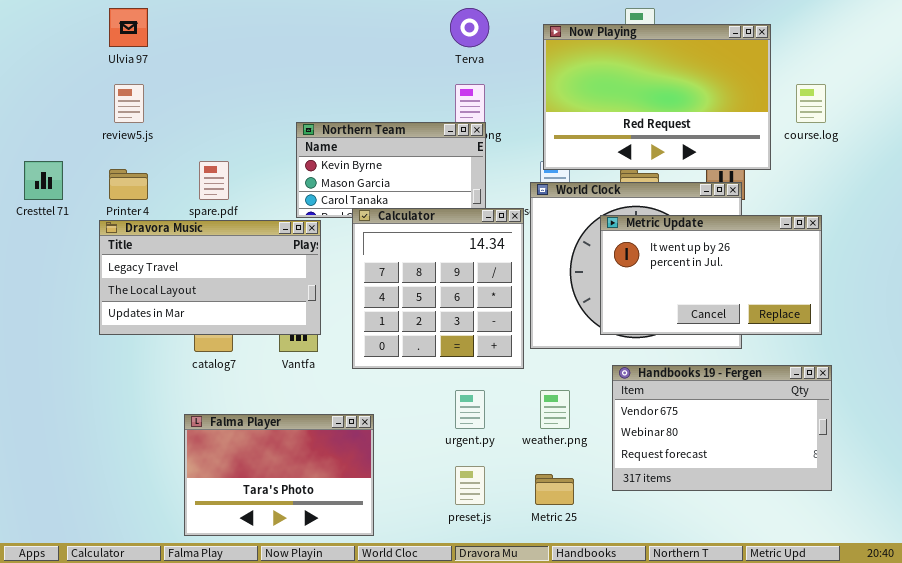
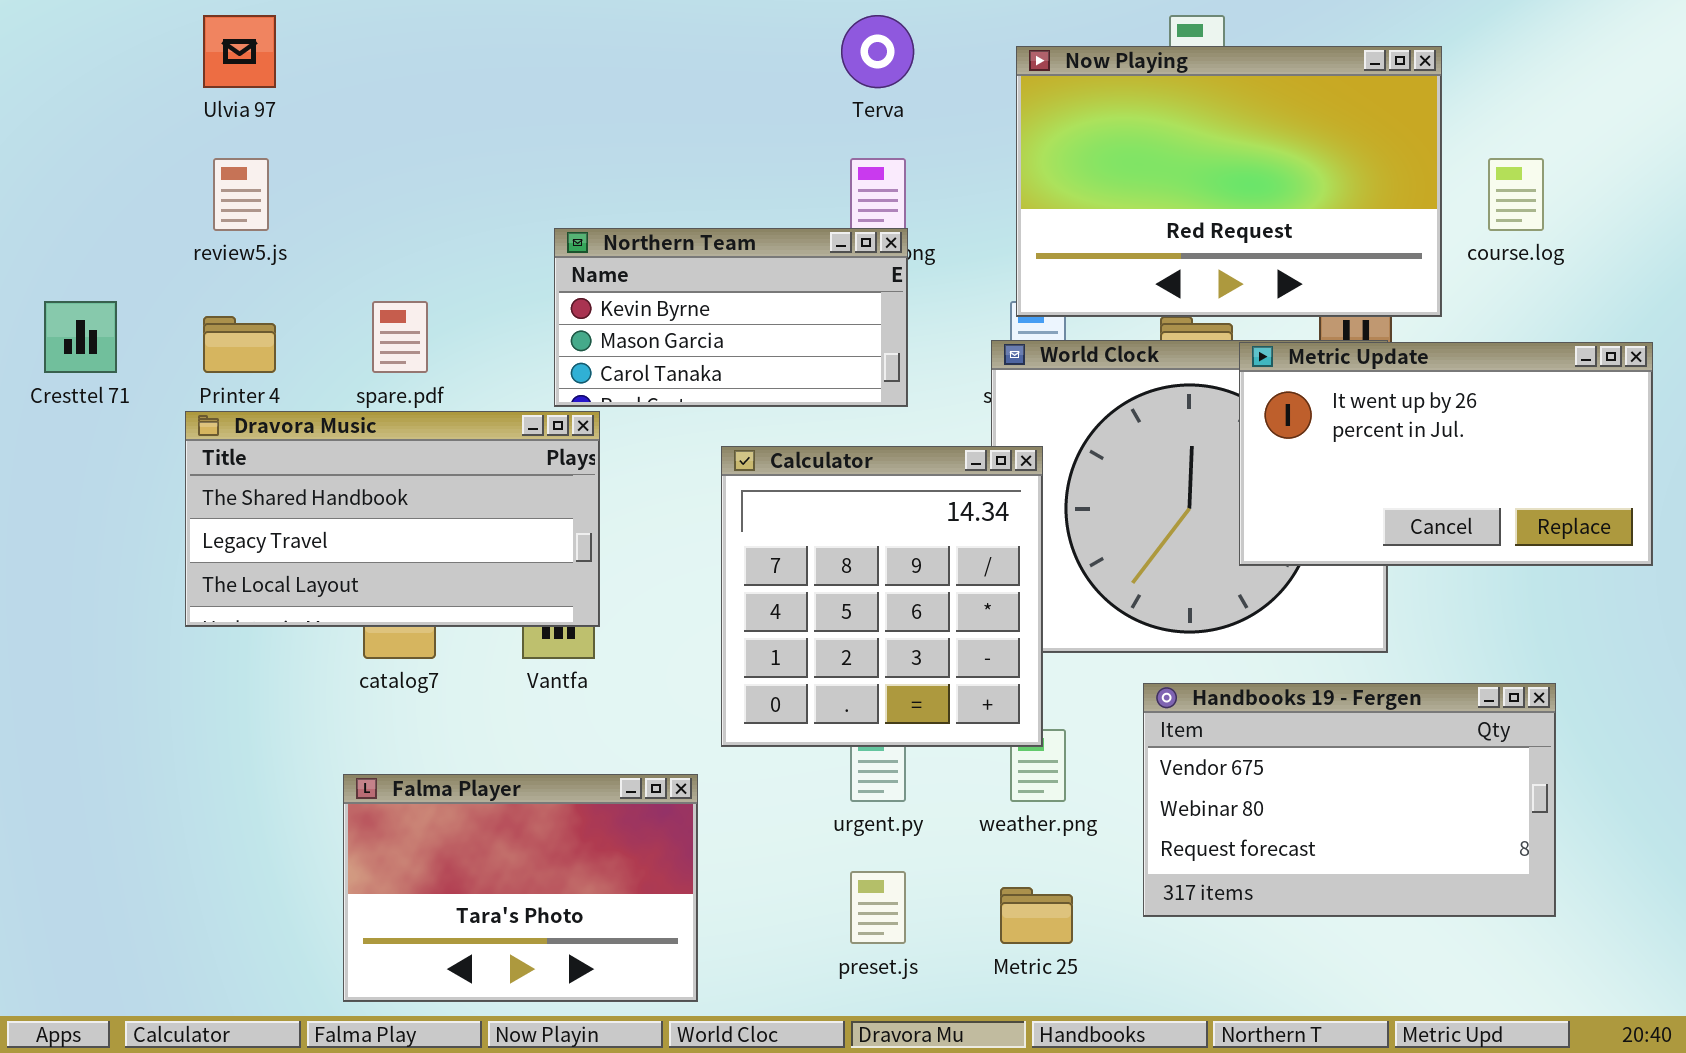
Calculator: [352,208,524,369] -> [721,446,1043,747], moved
Metric Update: [600,215,822,335] -> [1239,342,1653,566], moved
Dravora Music: [99,220,321,335] -> [185,411,600,627], scrolled up 1 row

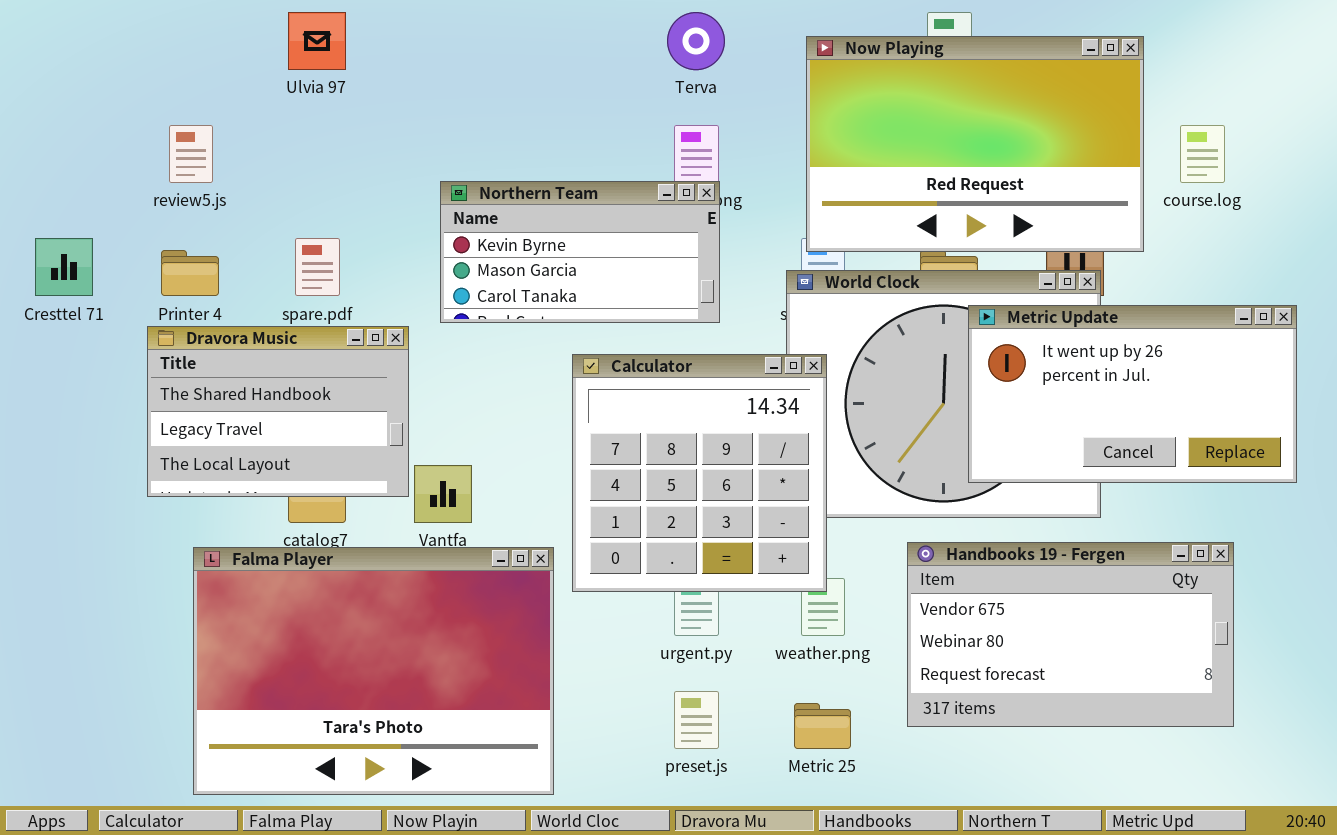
Ulvia 97: [203,15,276,88] -> [288,12,346,70], moved
Metric Update: [1239,342,1653,566] -> [968,305,1297,483], moved
Dravora Music: [185,411,600,627] -> [147,326,409,497], resized
Falma Player: [343,774,698,1002] -> [193,547,554,795], resized

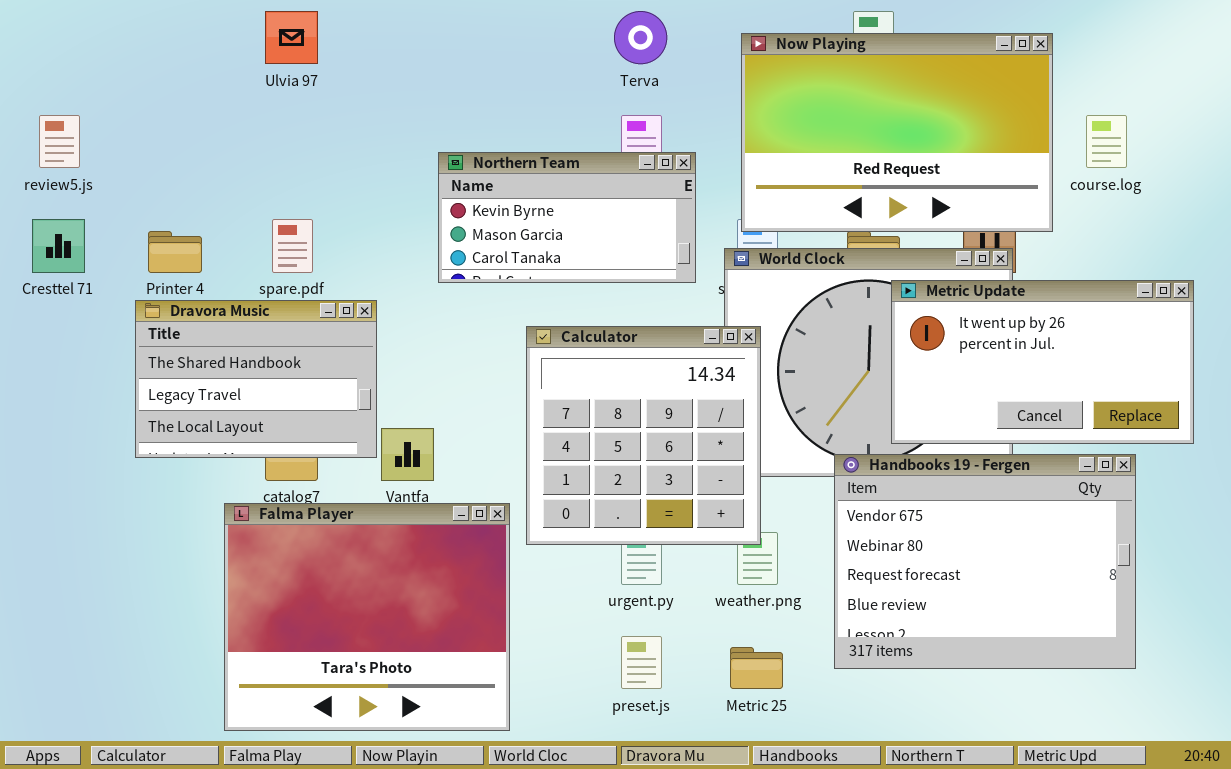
review5.js: [169,125,213,183] -> [39,115,80,168], moved
Northern Team: [440,181,720,323] -> [438,152,696,283], moved
Handbooks 19 - Fergen: [907,542,1234,727] -> [834,454,1136,669], resized
Falma Player: [193,547,554,795] -> [224,503,510,731], resized

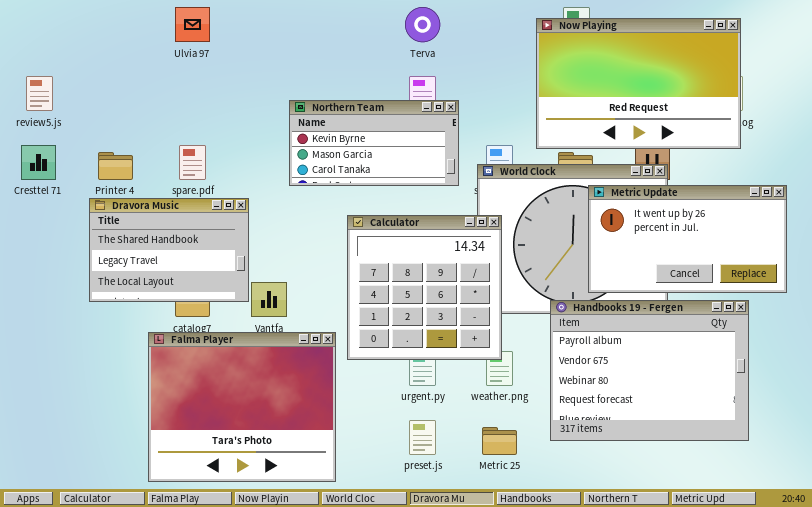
Now Playing: [741,33,1053,232] -> [536,18,741,149], moved
Handbooks 19 - Fergen: [834,454,1136,669] -> [550,300,749,441], scrolled up 1 row

